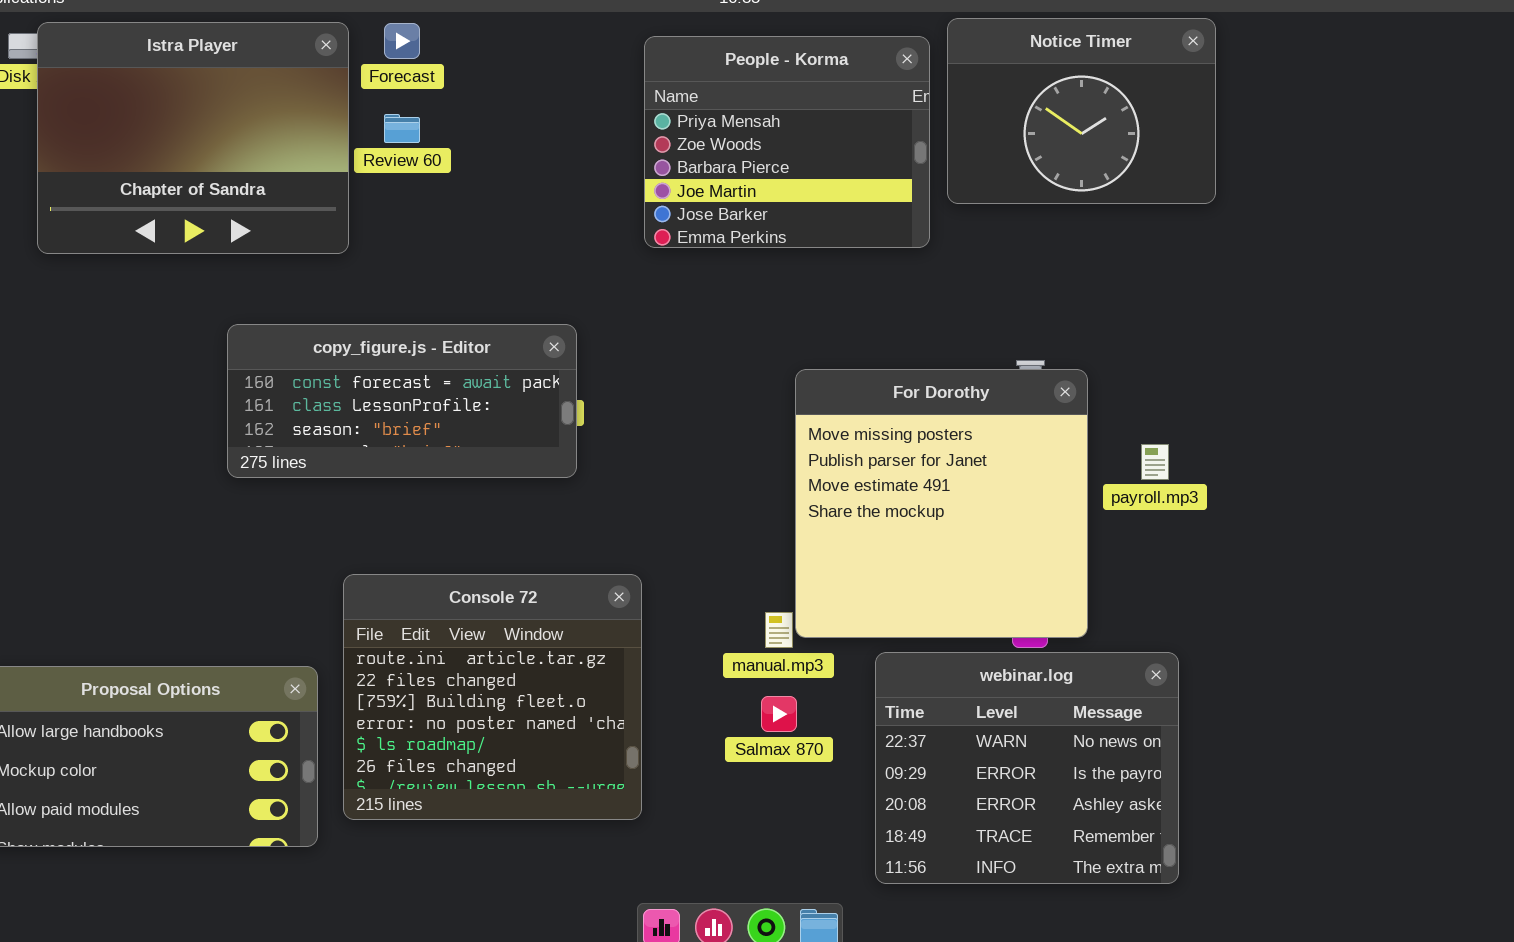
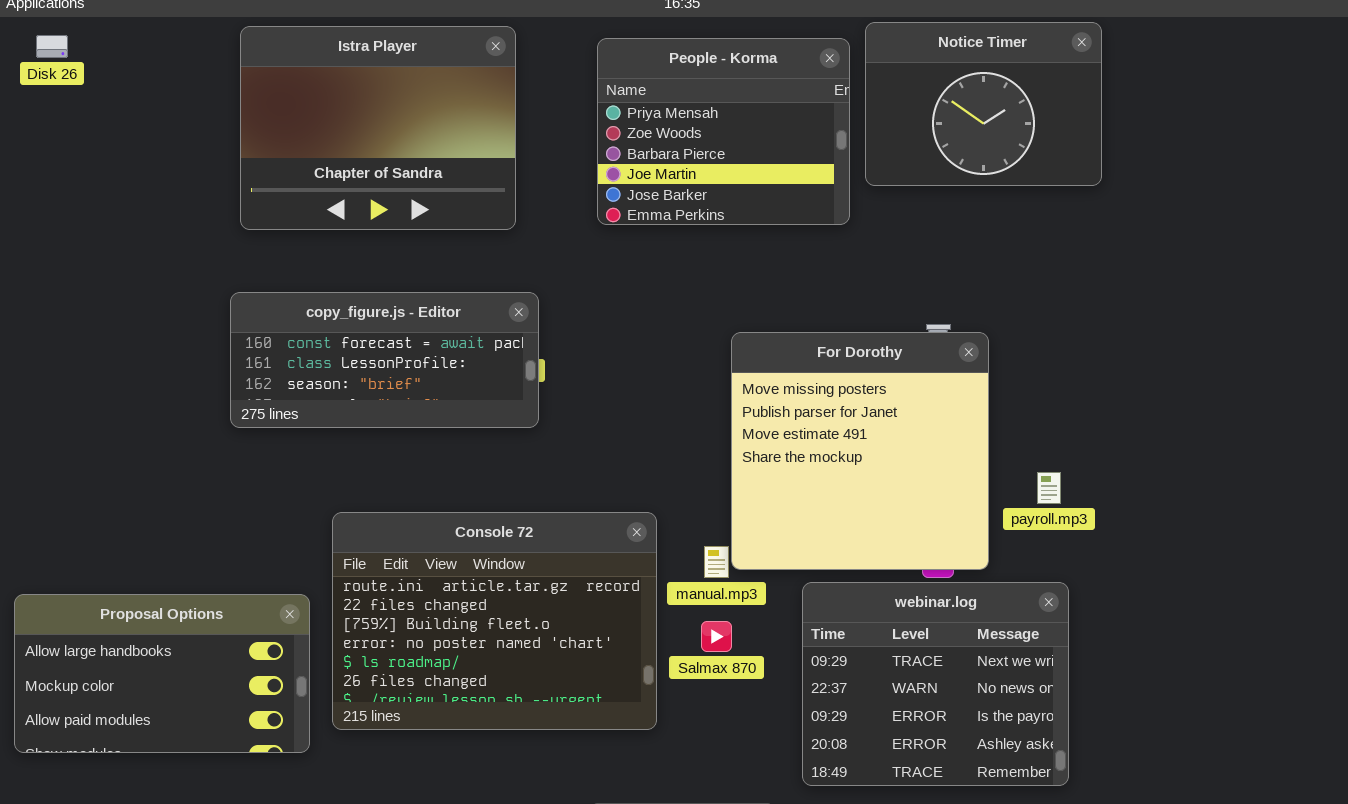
Istra Player: [37,22,349,254] -> [240,26,516,230], moved
payroll.mp3: [1141,444,1169,480] -> [1037,472,1061,504], moved
Console 72: [343,574,642,820] -> [332,512,657,730], resized
webinar.log: [875,652,1179,884] -> [802,582,1069,786], scrolled up 1 row

